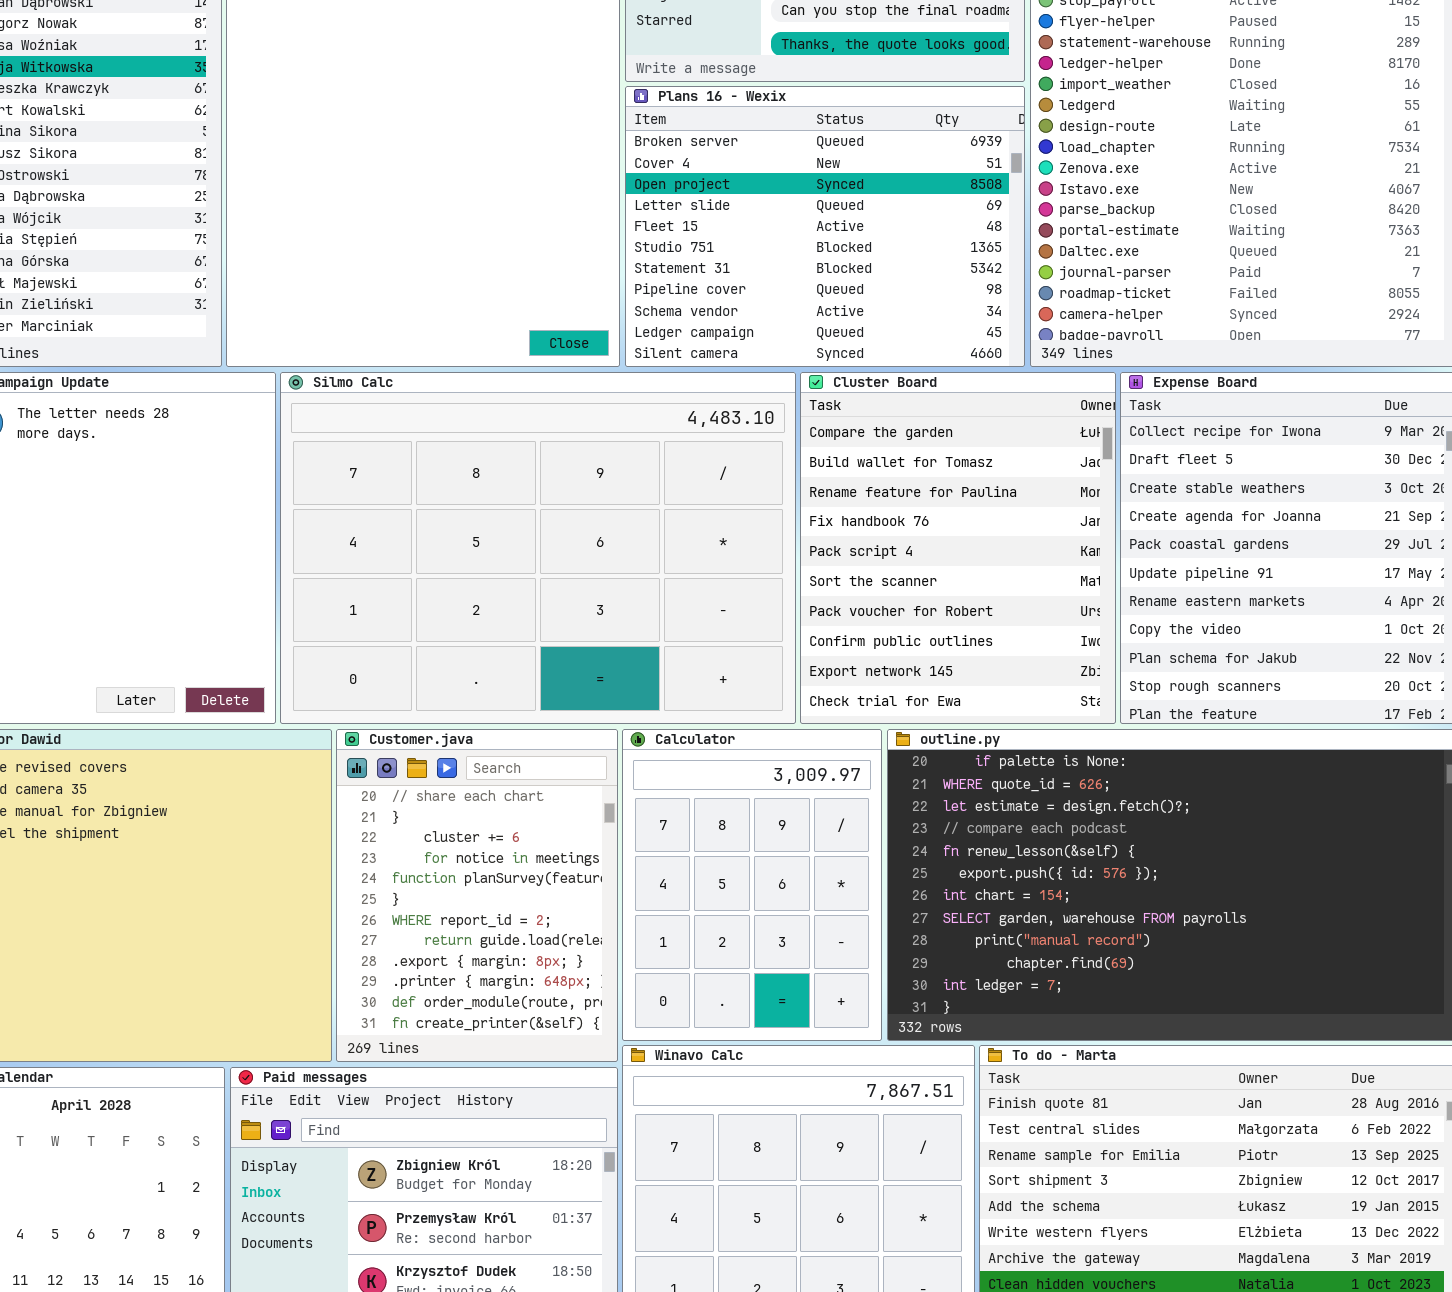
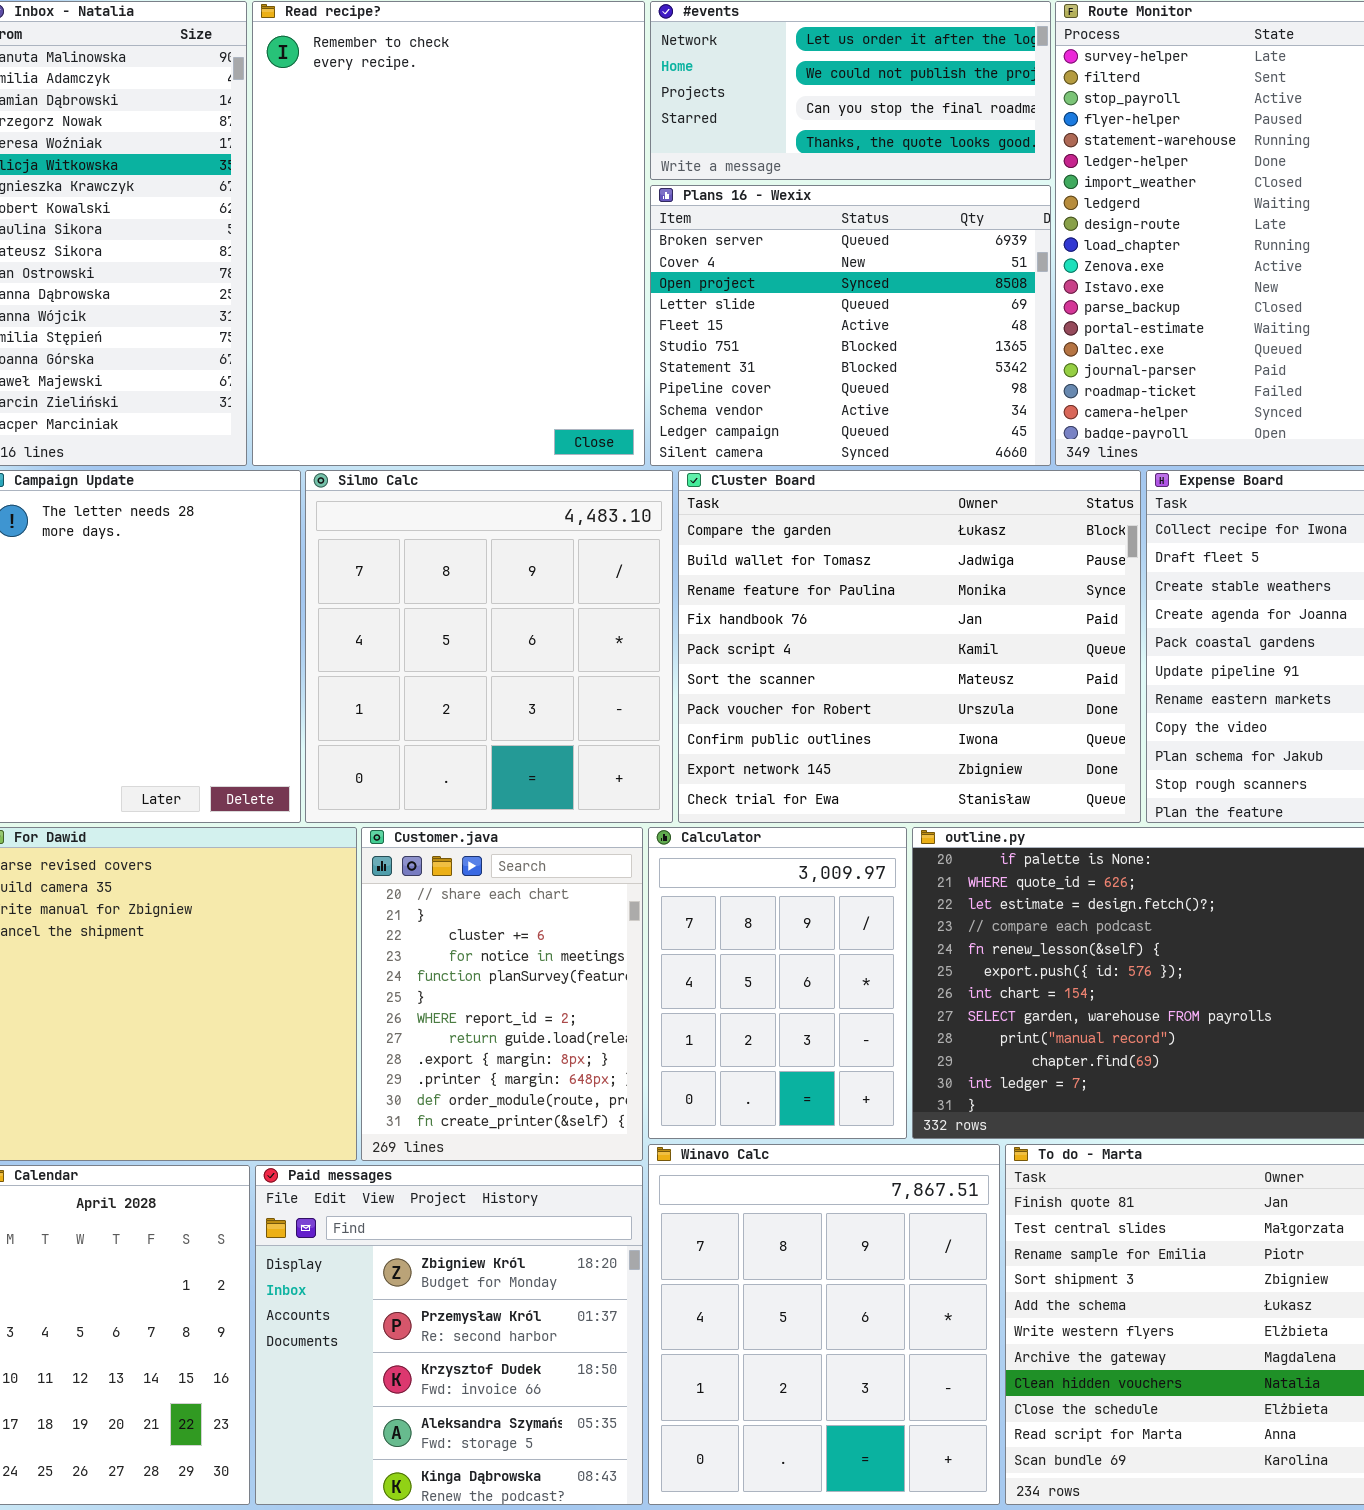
Silmo Calc: [280,372,796,724] -> [305,470,673,823], resized
Cluster Board: [800,372,1116,724] -> [678,470,1141,823], resized

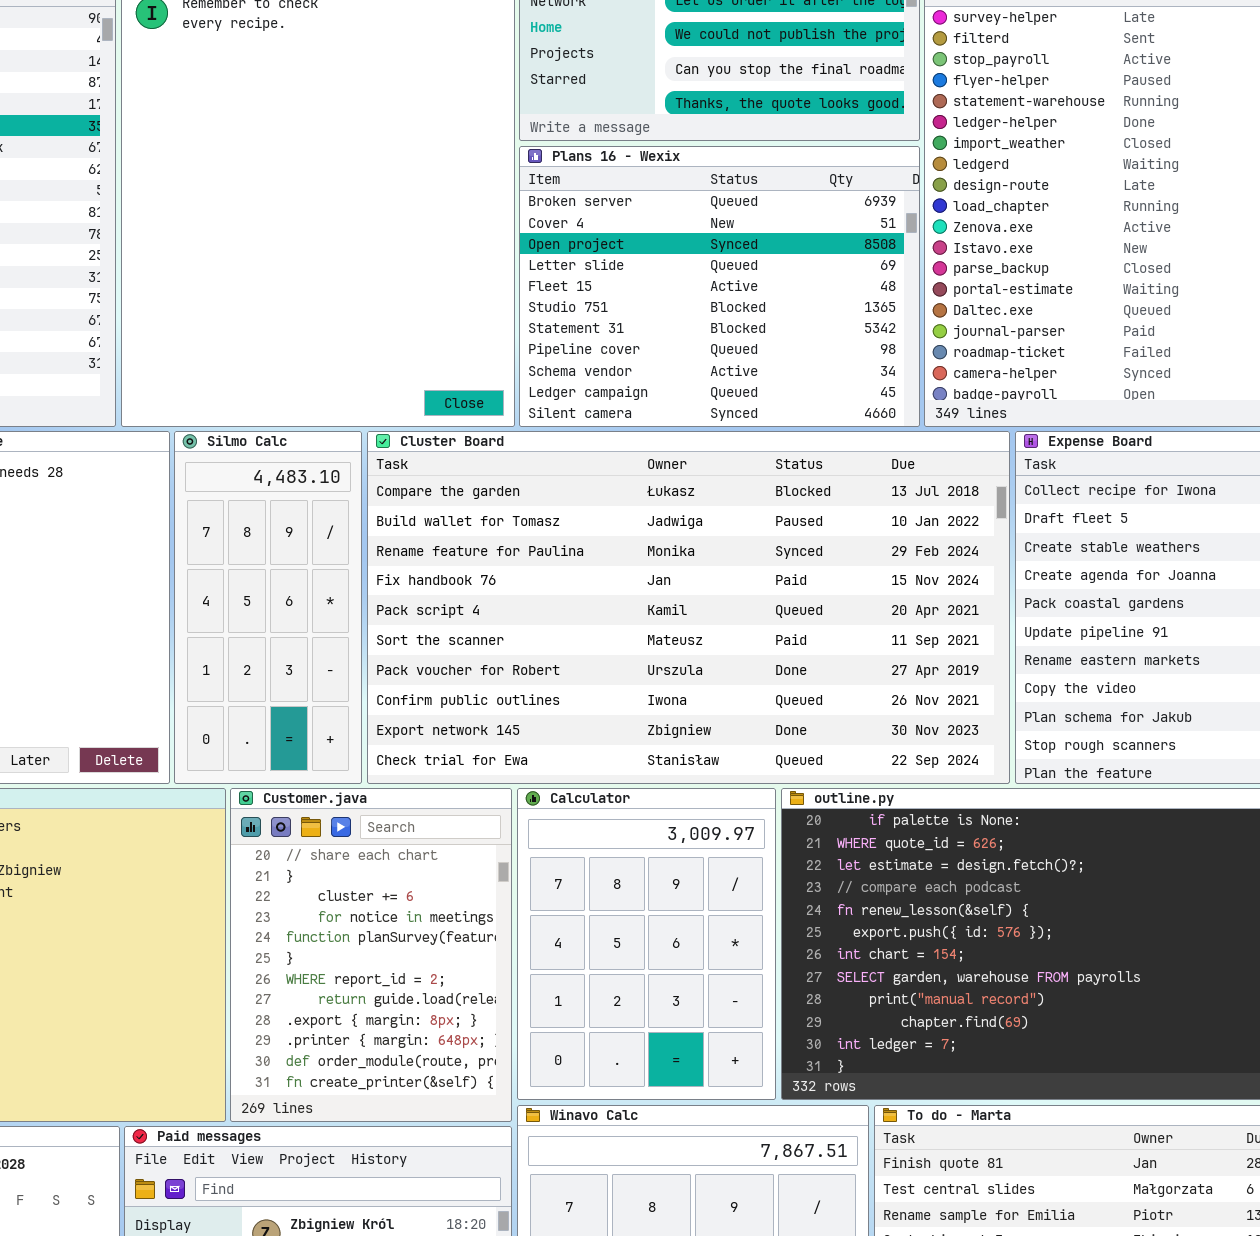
Silmo Calc: [305,470,673,823] -> [174,431,362,784], resized
Cluster Board: [678,470,1141,823] -> [367,431,1010,784], resized

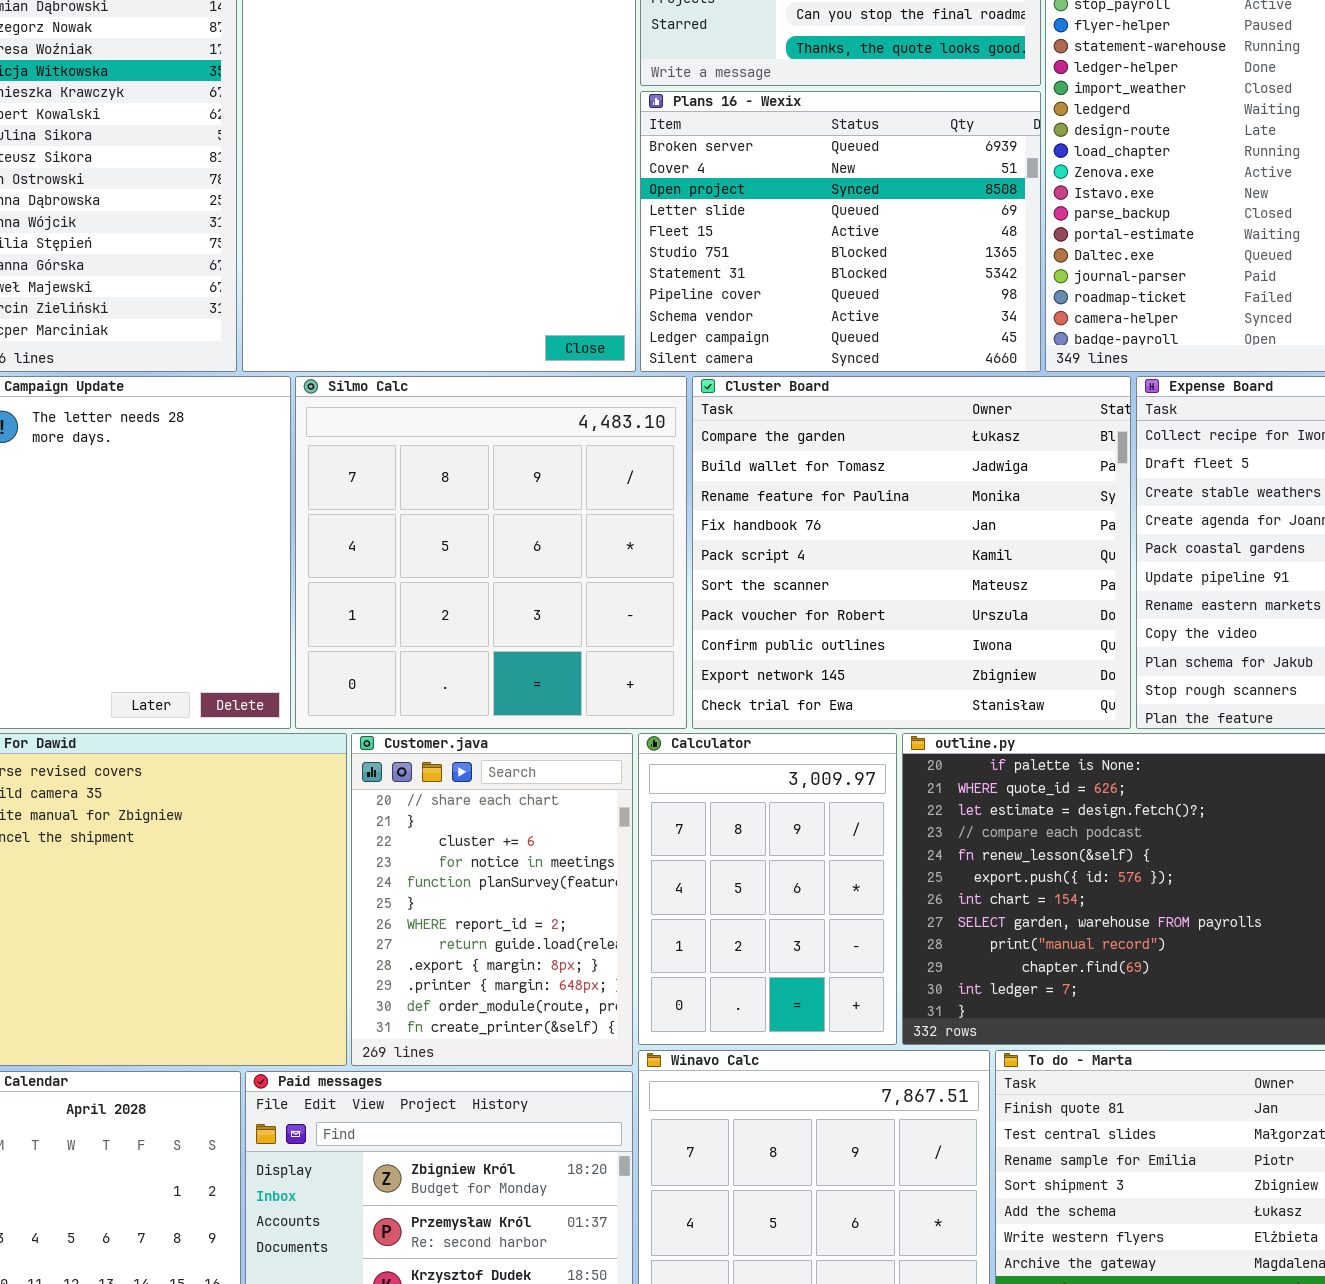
Silmo Calc: [174,431,362,784] -> [295,376,687,729], resized
Cluster Board: [367,431,1010,784] -> [692,376,1131,729], resized

